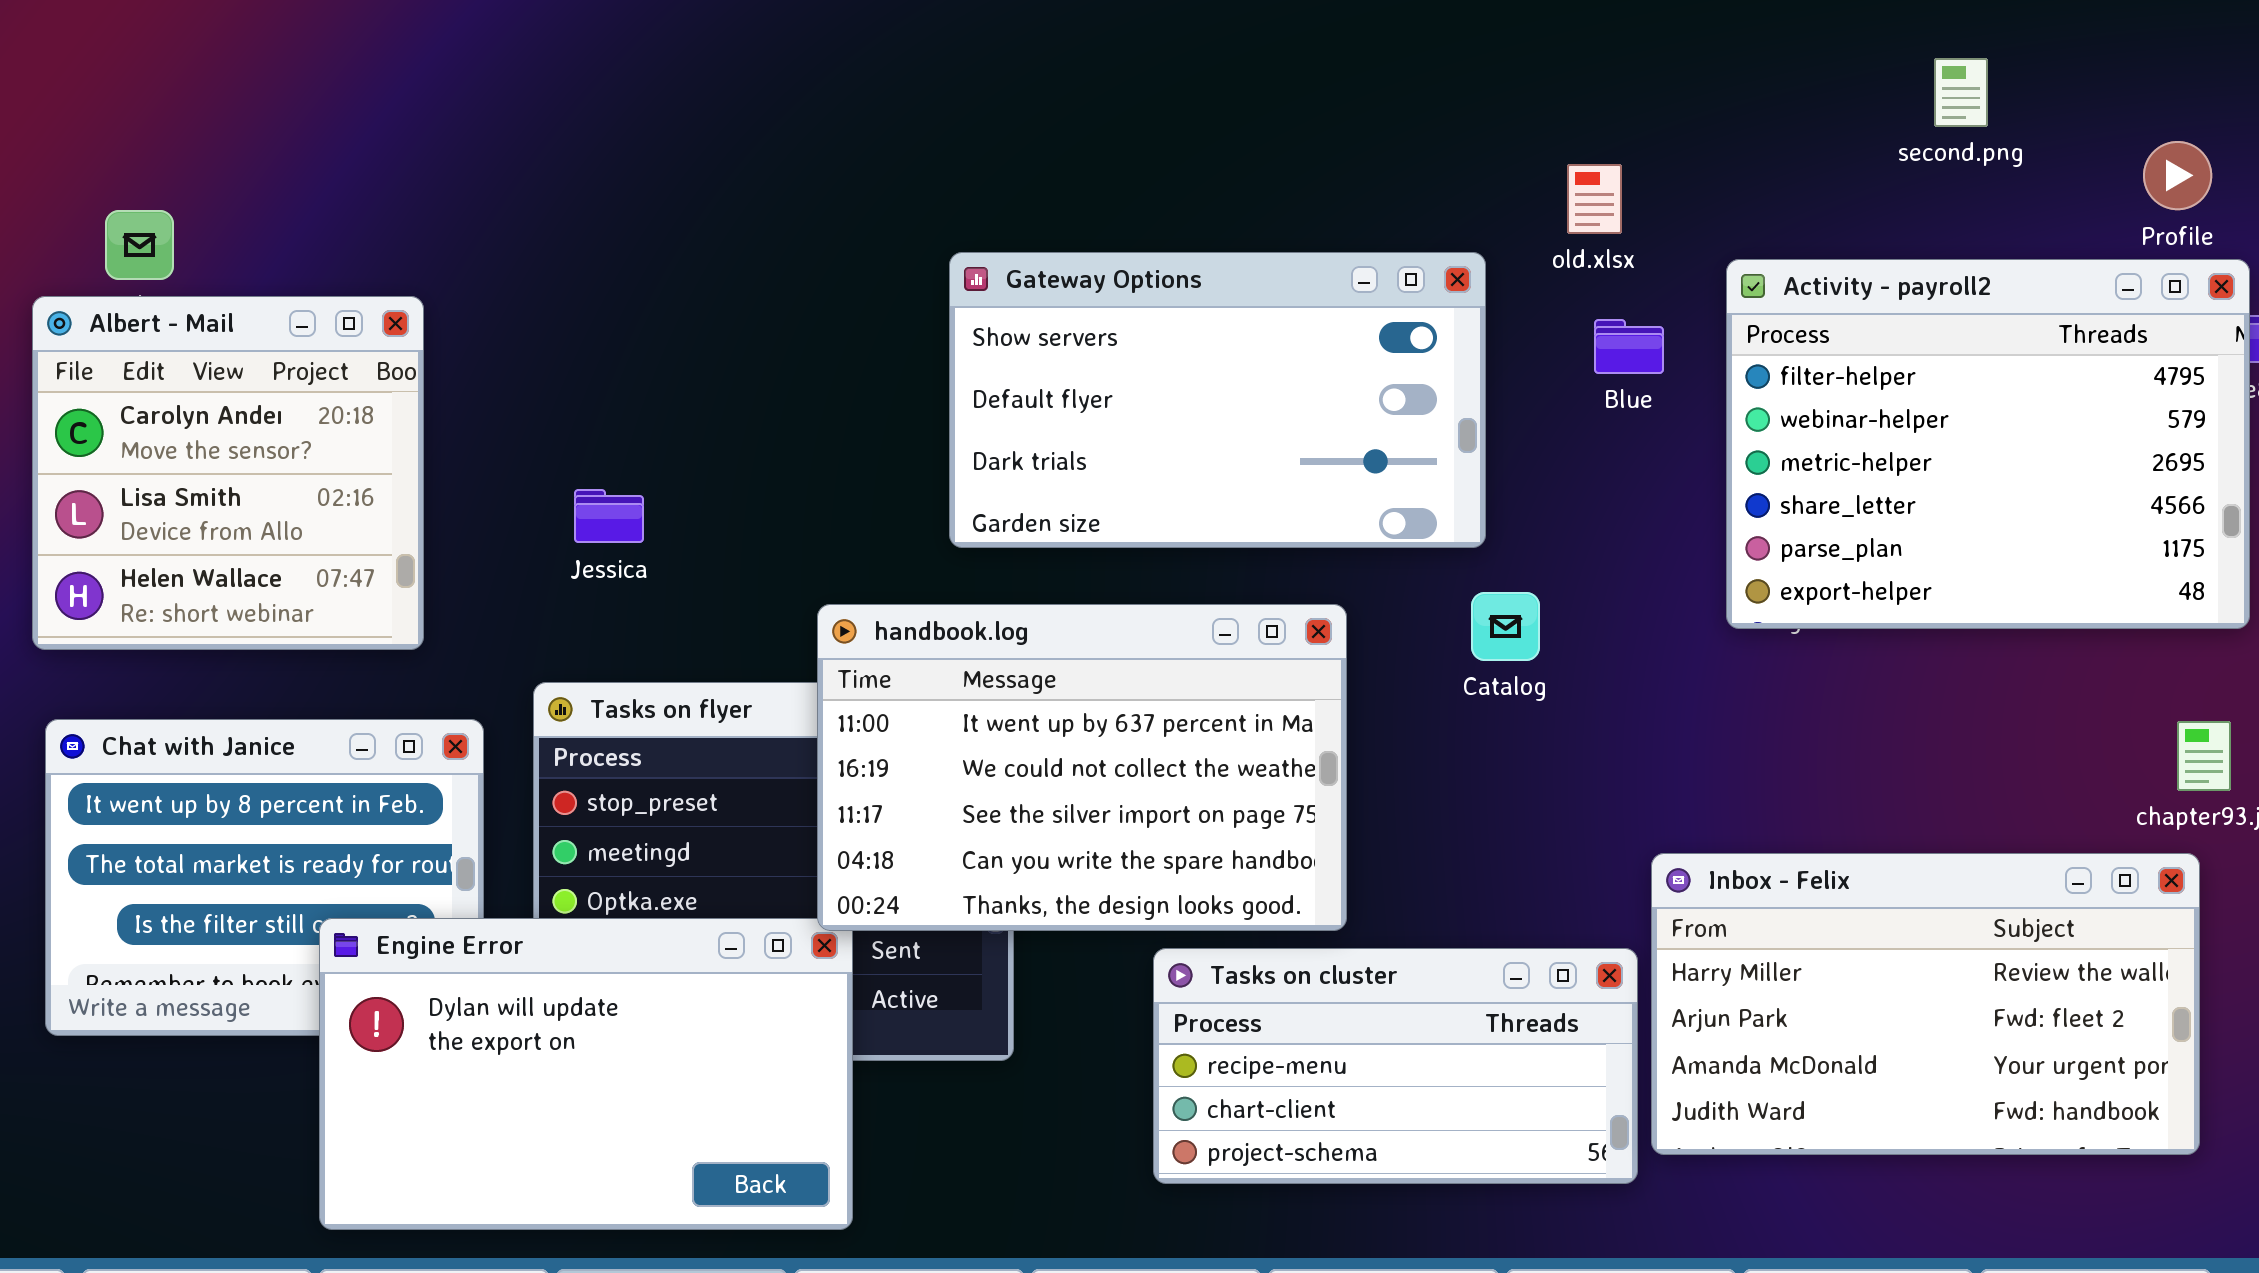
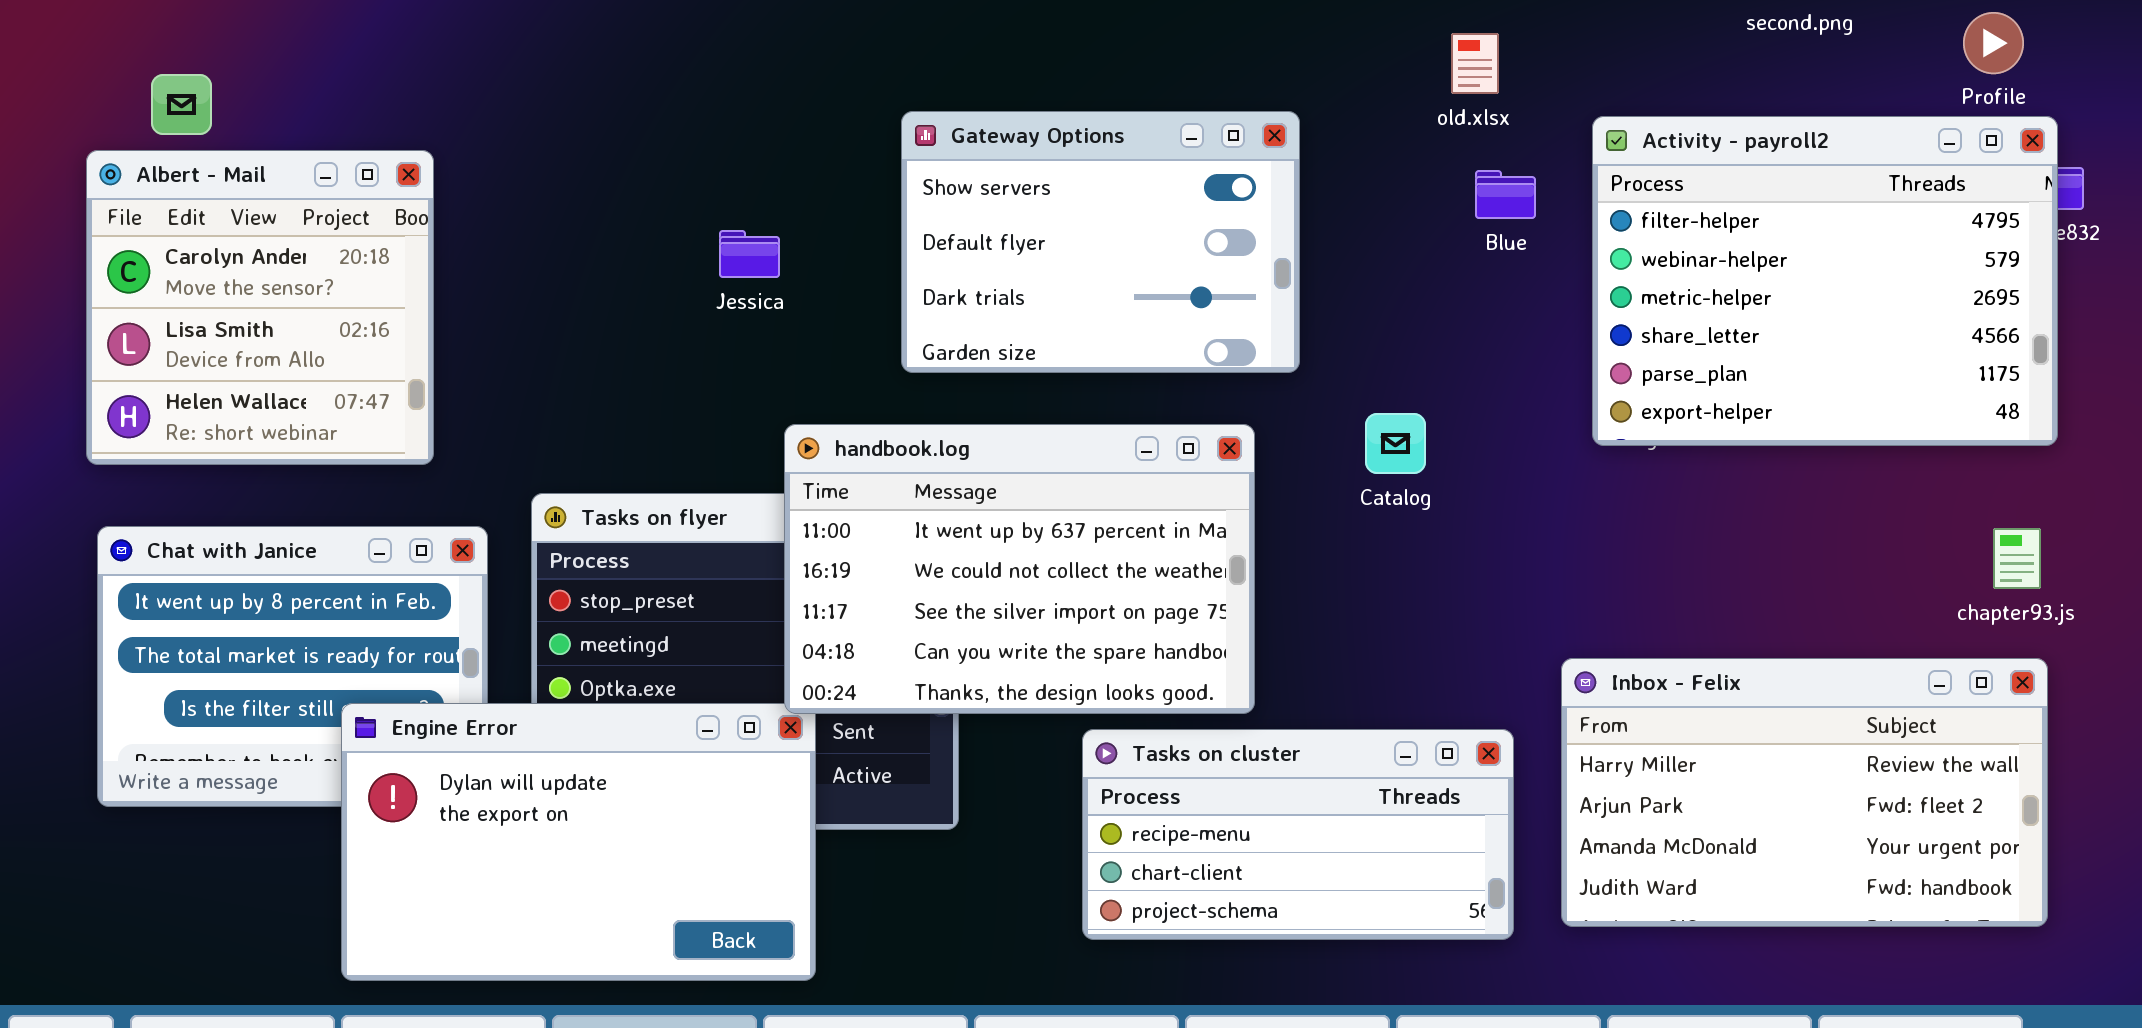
Gateway Options: [949,252,1486,548] -> [901,111,1300,373], resized
Jessica: [574,489,644,543] -> [719,230,780,278], moved
Inbox - Felix: [1651,853,2200,1155] -> [1561,658,2048,927], moved

